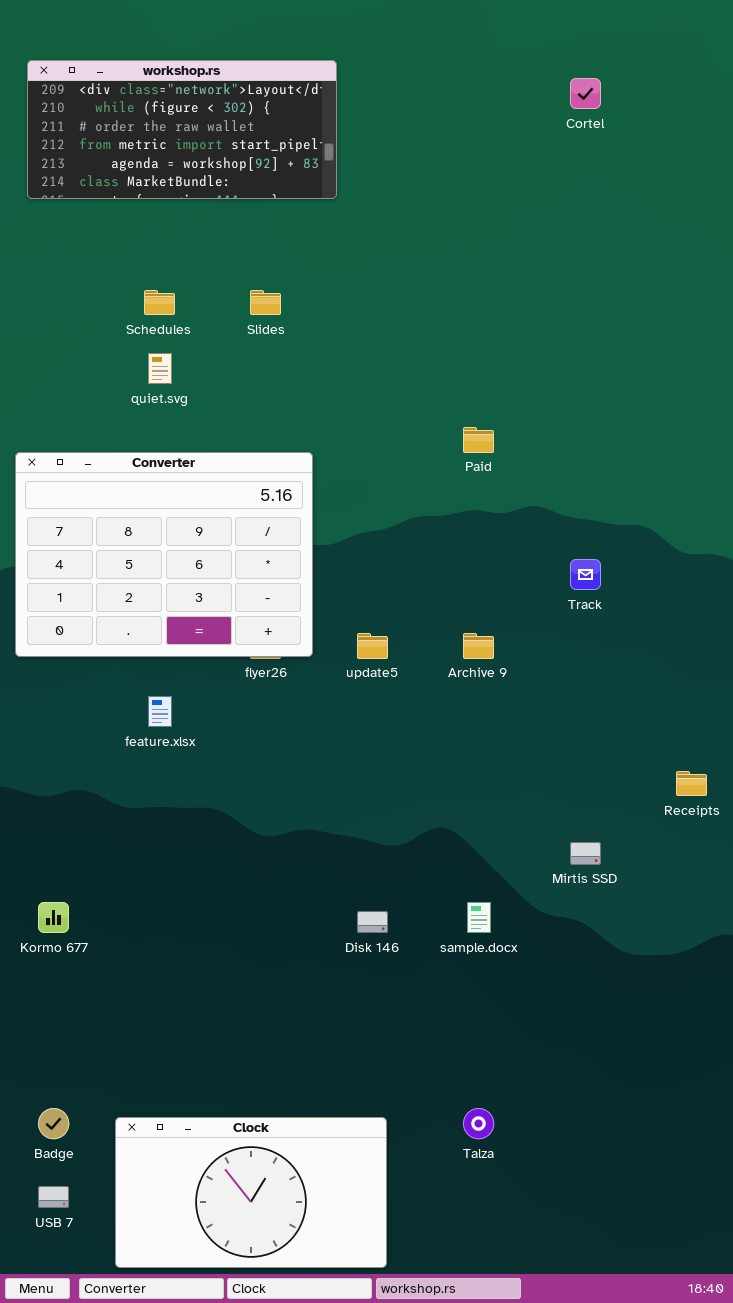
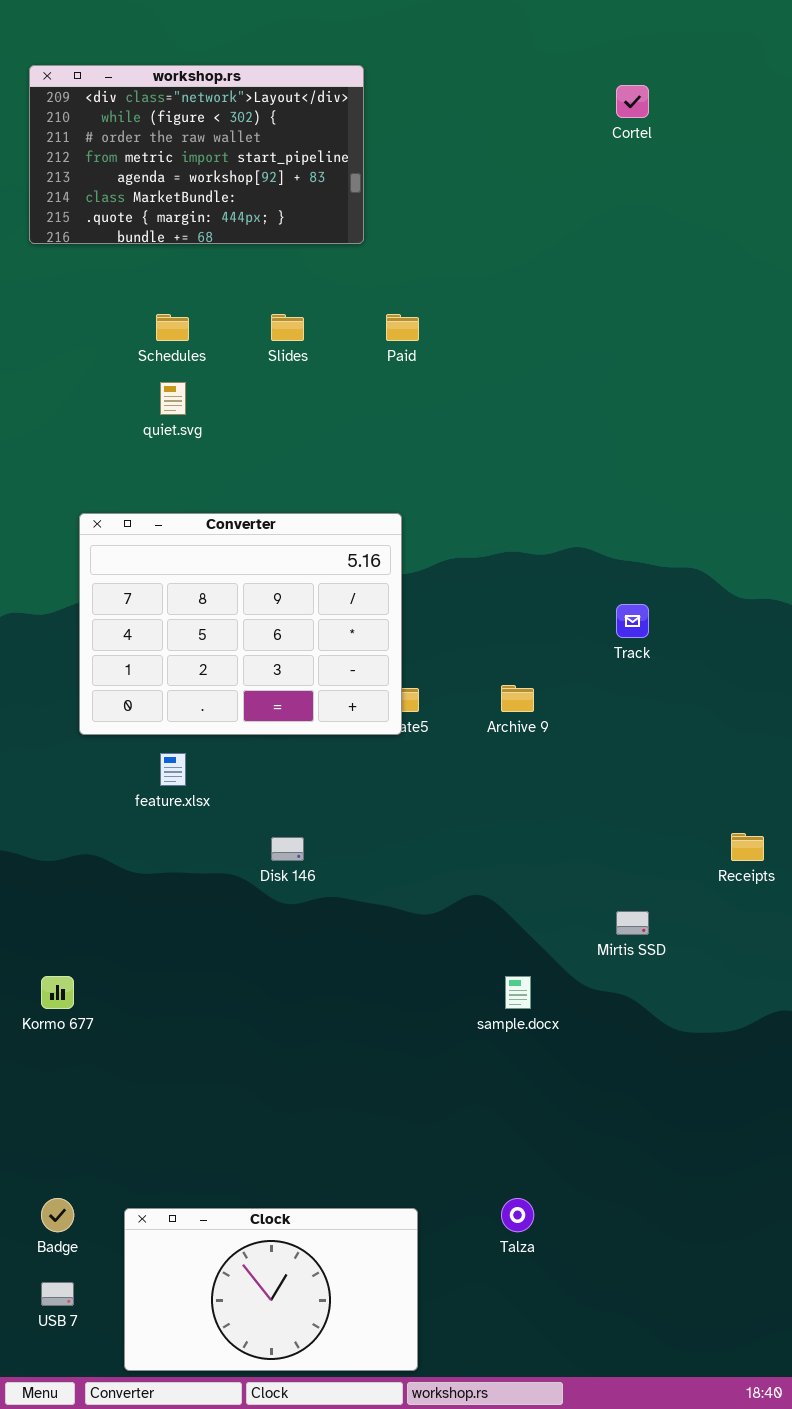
workshop.rs: [27,60,337,199] -> [29,65,364,244], resized
Paid: [463,427,494,453] -> [386,314,419,341], moved
Converter: [15,452,313,657] -> [79,513,402,735], moved
Disk 146: [357,911,388,933] -> [271,837,304,861], moved

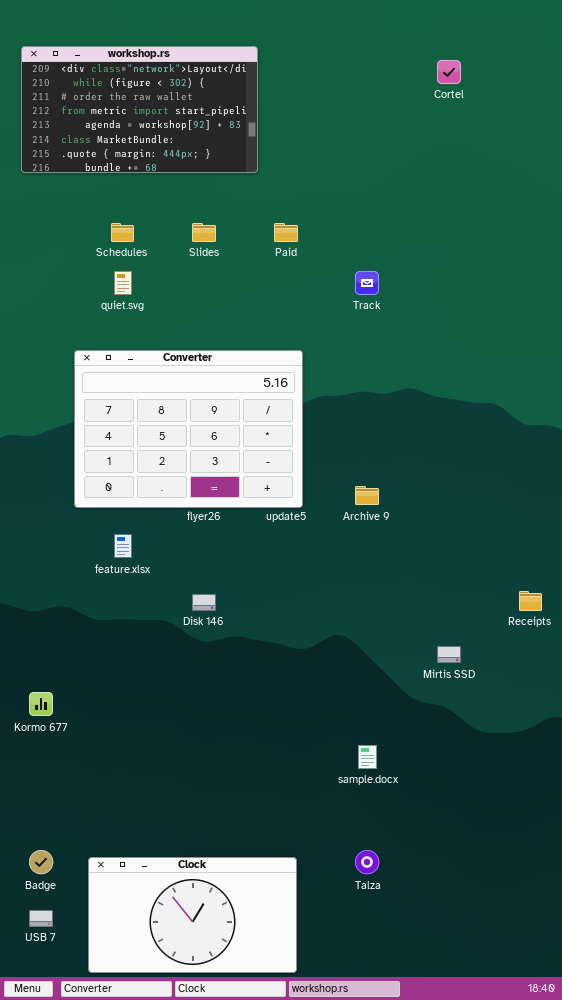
Converter: [79,513,402,735] -> [74,350,303,508], moved
Track: [616,604,649,638] -> [355,271,379,295], moved
sample.docx: [505,976,531,1009] -> [358,745,377,769], moved

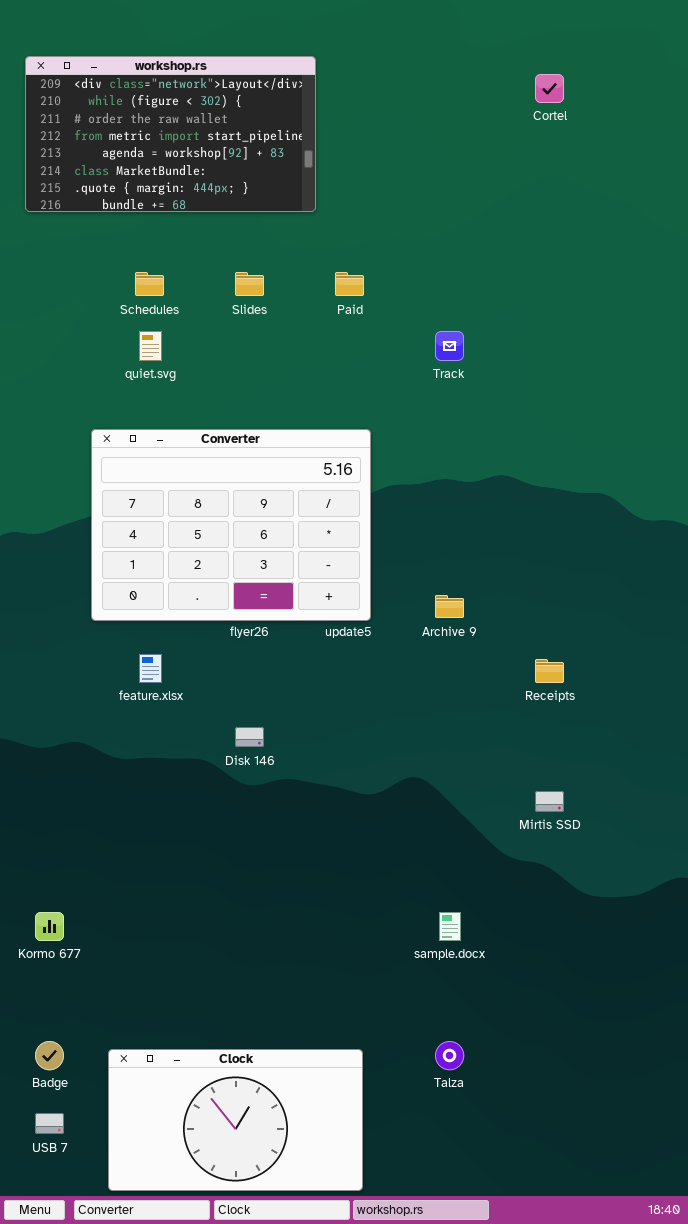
Receipts: [519,591,542,611] -> [535,659,564,683], moved
Kormo 677: [29,692,53,716] -> [35,912,64,941], moved

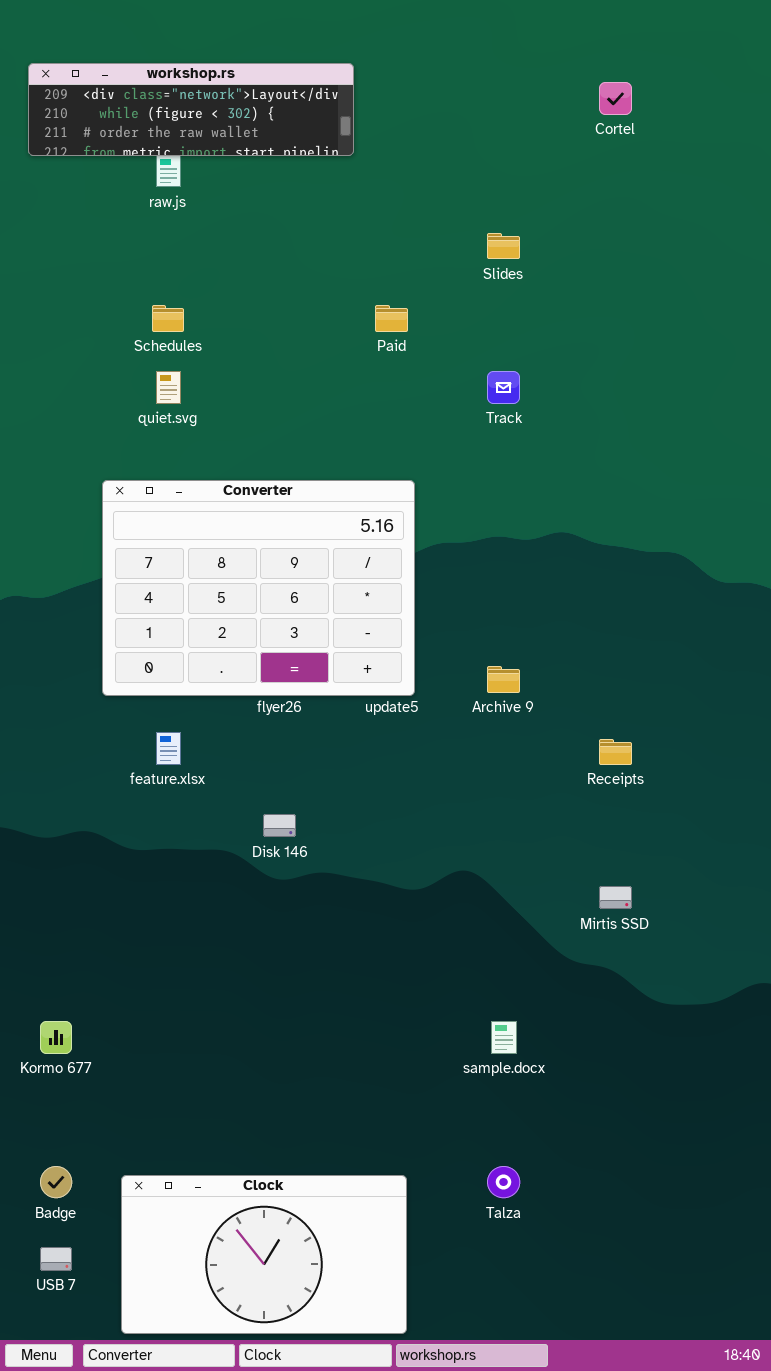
workshop.rs: [25,56,316,212] -> [28,63,354,156], resized
Slides: [235,272,264,296] -> [487,233,520,259], moved

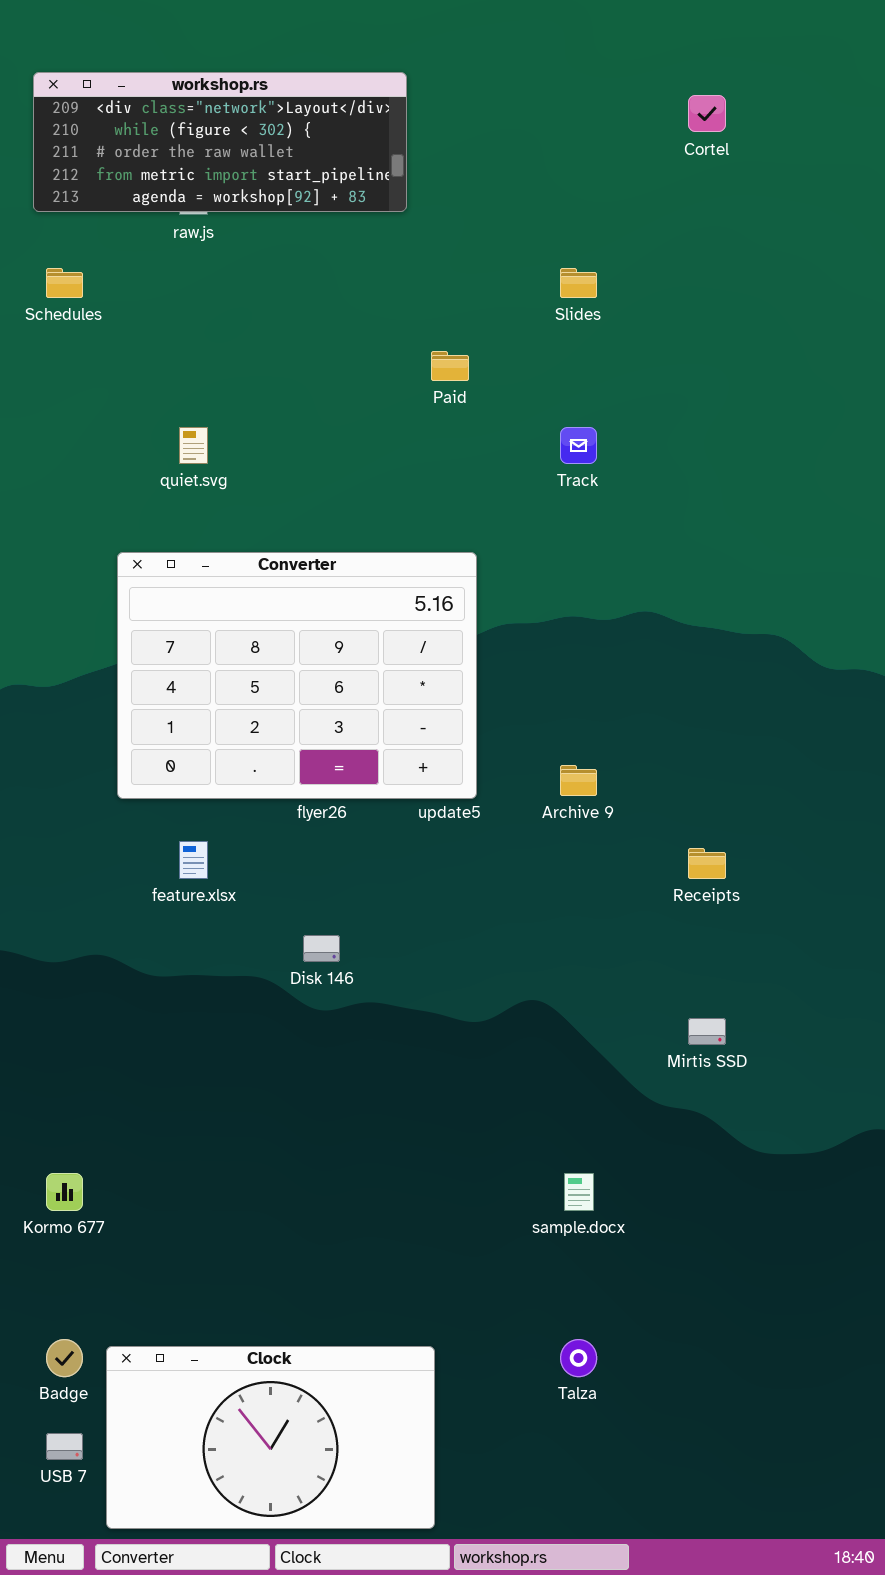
workshop.rs: [28,63,354,156] -> [33,72,407,212], resized
Schedules: [152,305,184,332] -> [46,268,83,298], moved
Clock: [121,1175,407,1334] -> [106,1346,435,1529], moved

